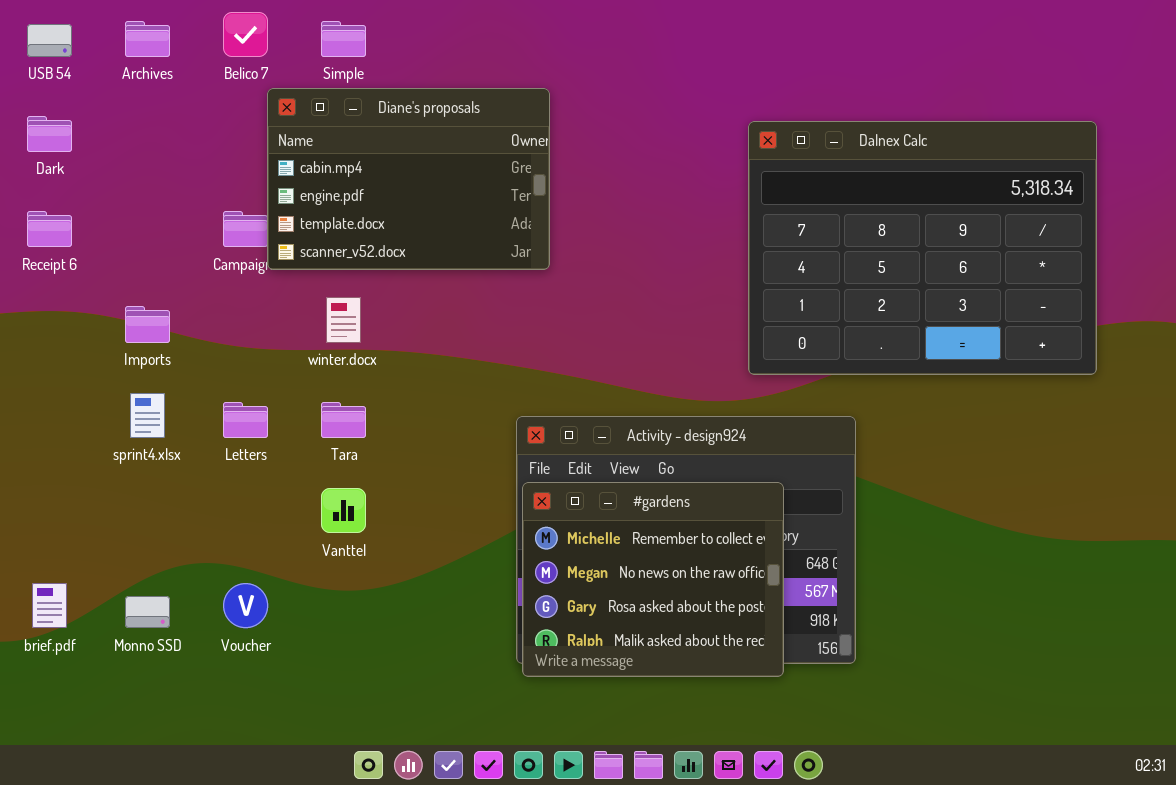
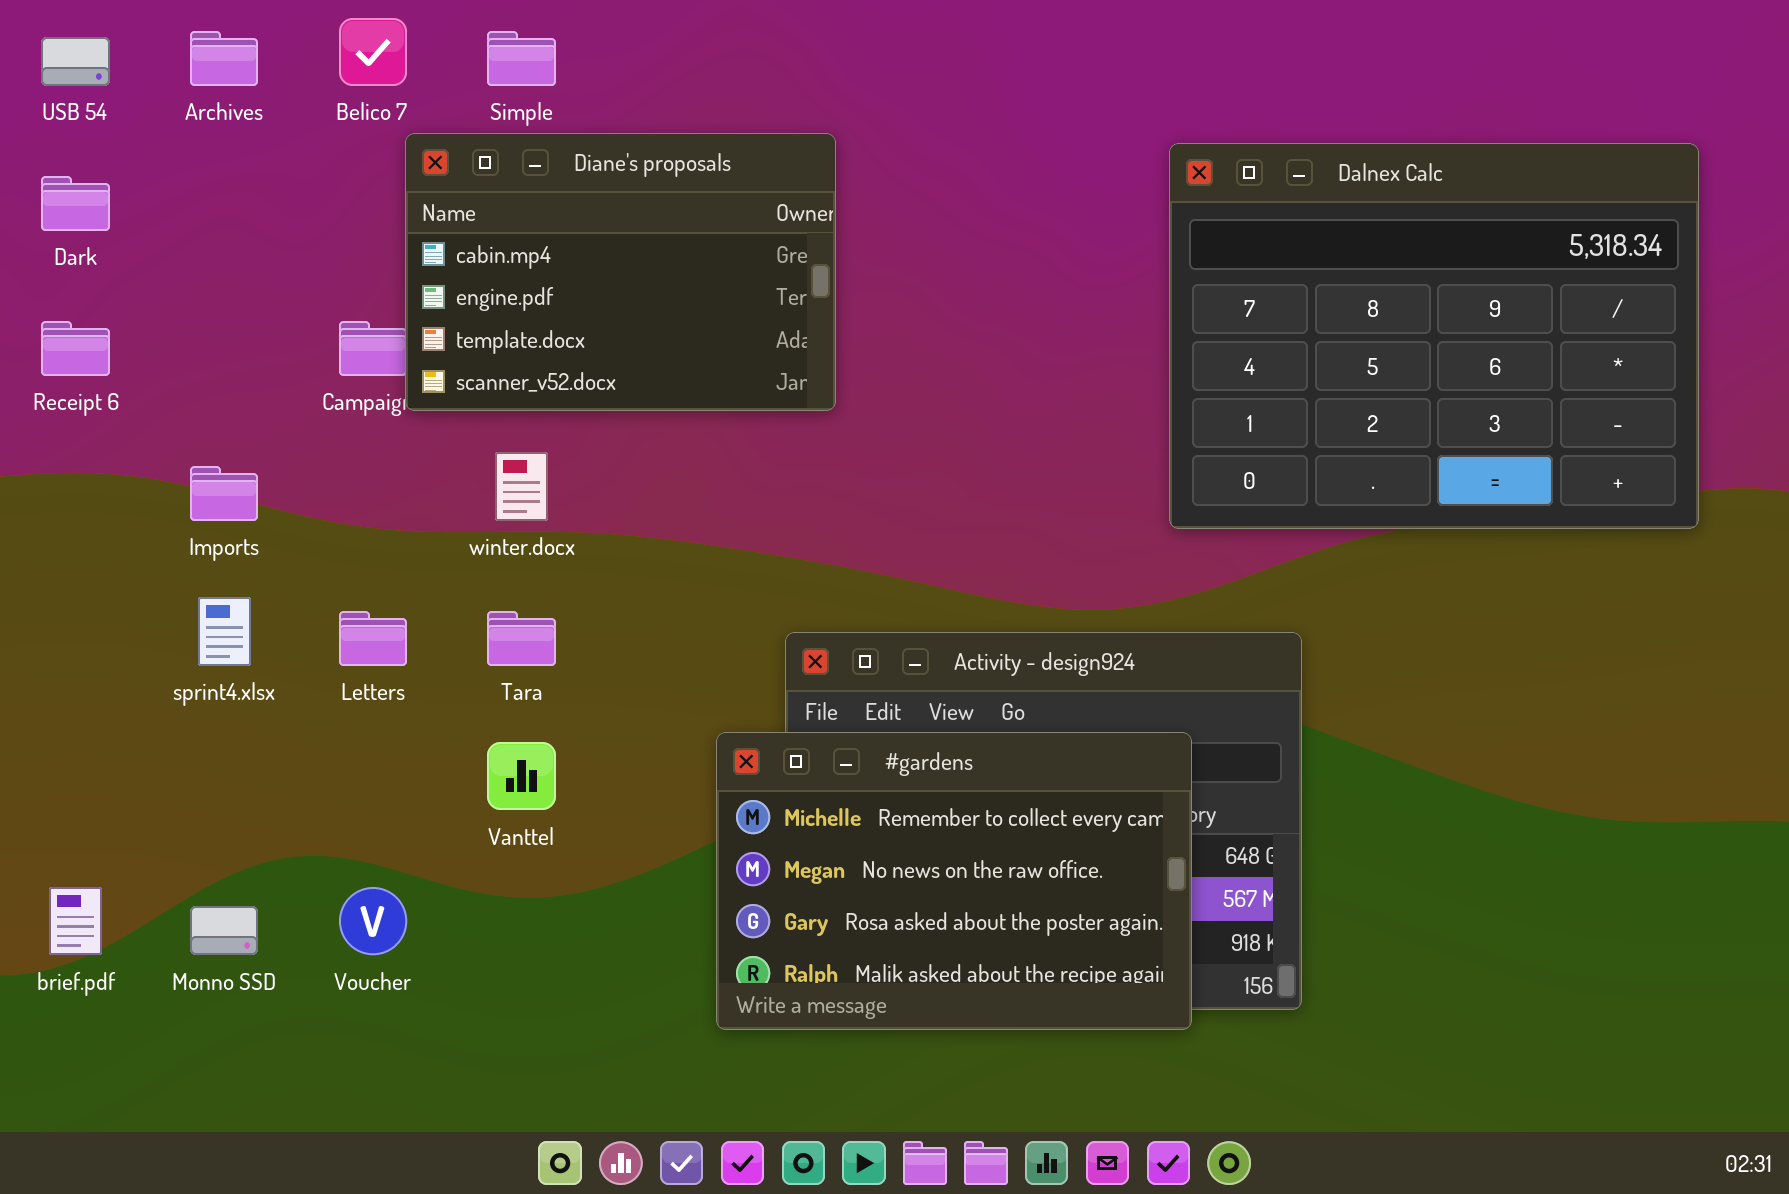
Dalnex Calc: [748,121,1097,375] -> [1169,143,1699,529], moved
#gardens: [522,482,784,677] -> [716,732,1192,1030], resized

